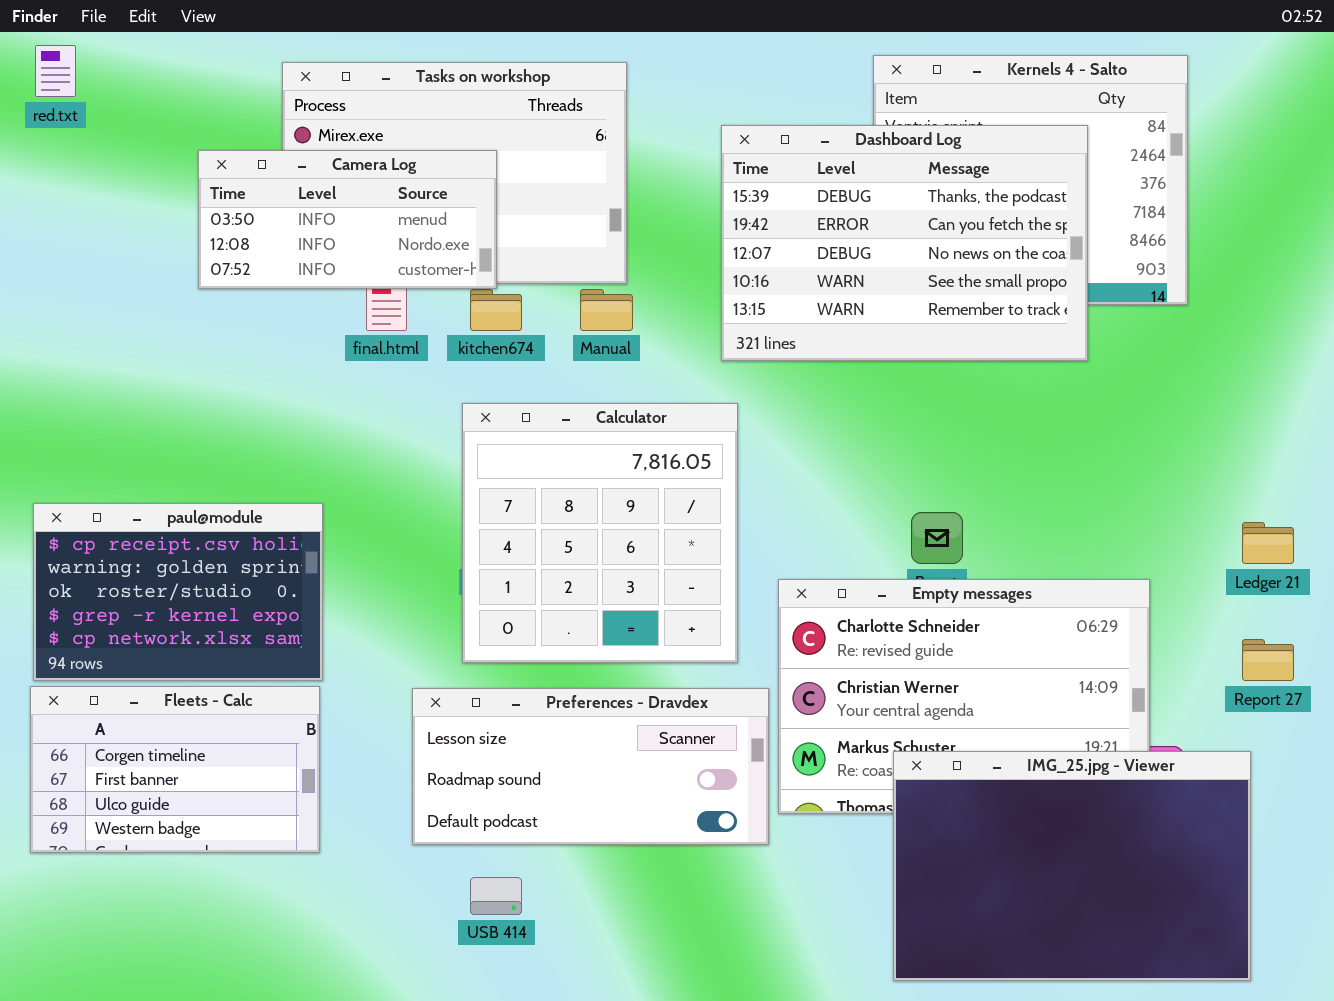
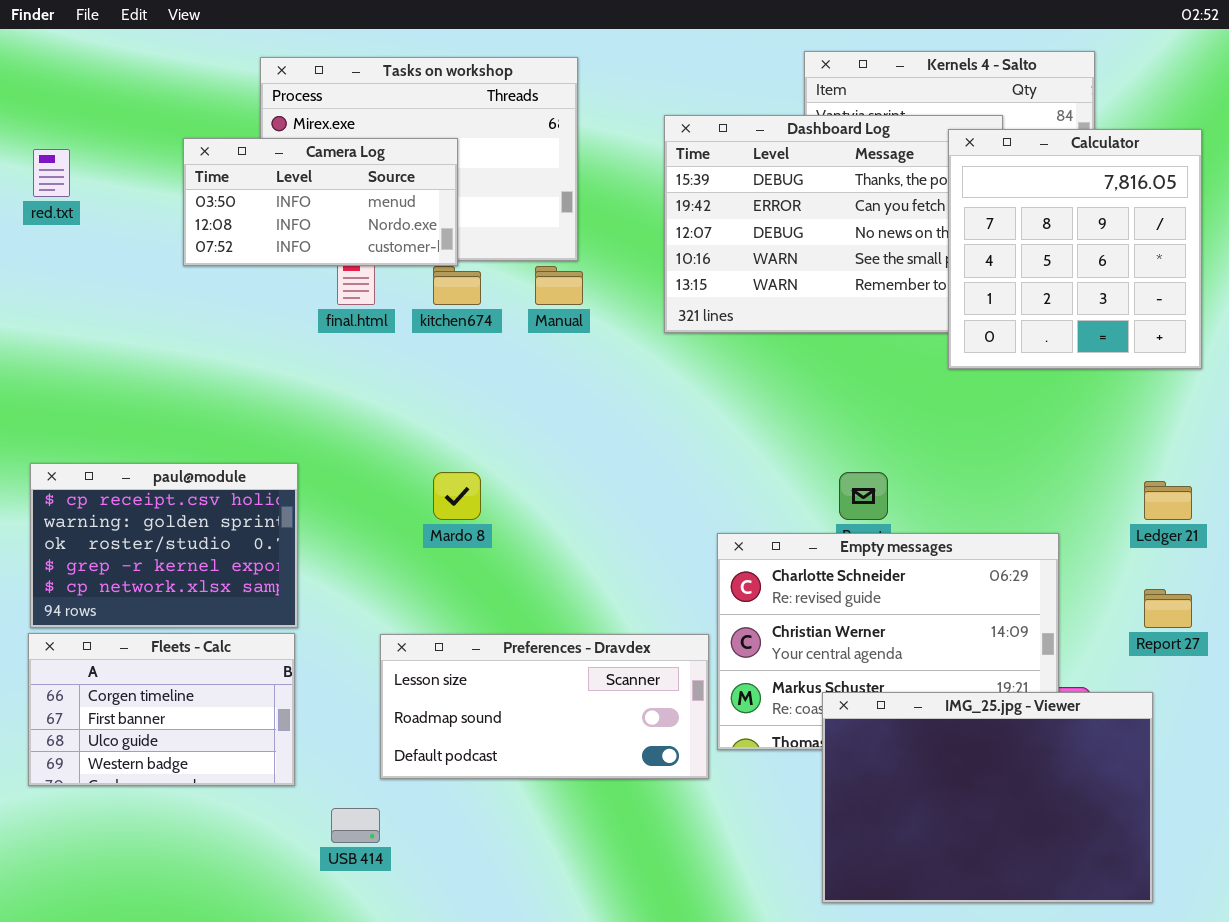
red.txt: [35,45,76,97] -> [33,149,70,197], moved
Calculator: [462,403,738,663] -> [948,129,1202,369], moved
USB 414: [470,877,522,915] -> [331,808,380,843], moved

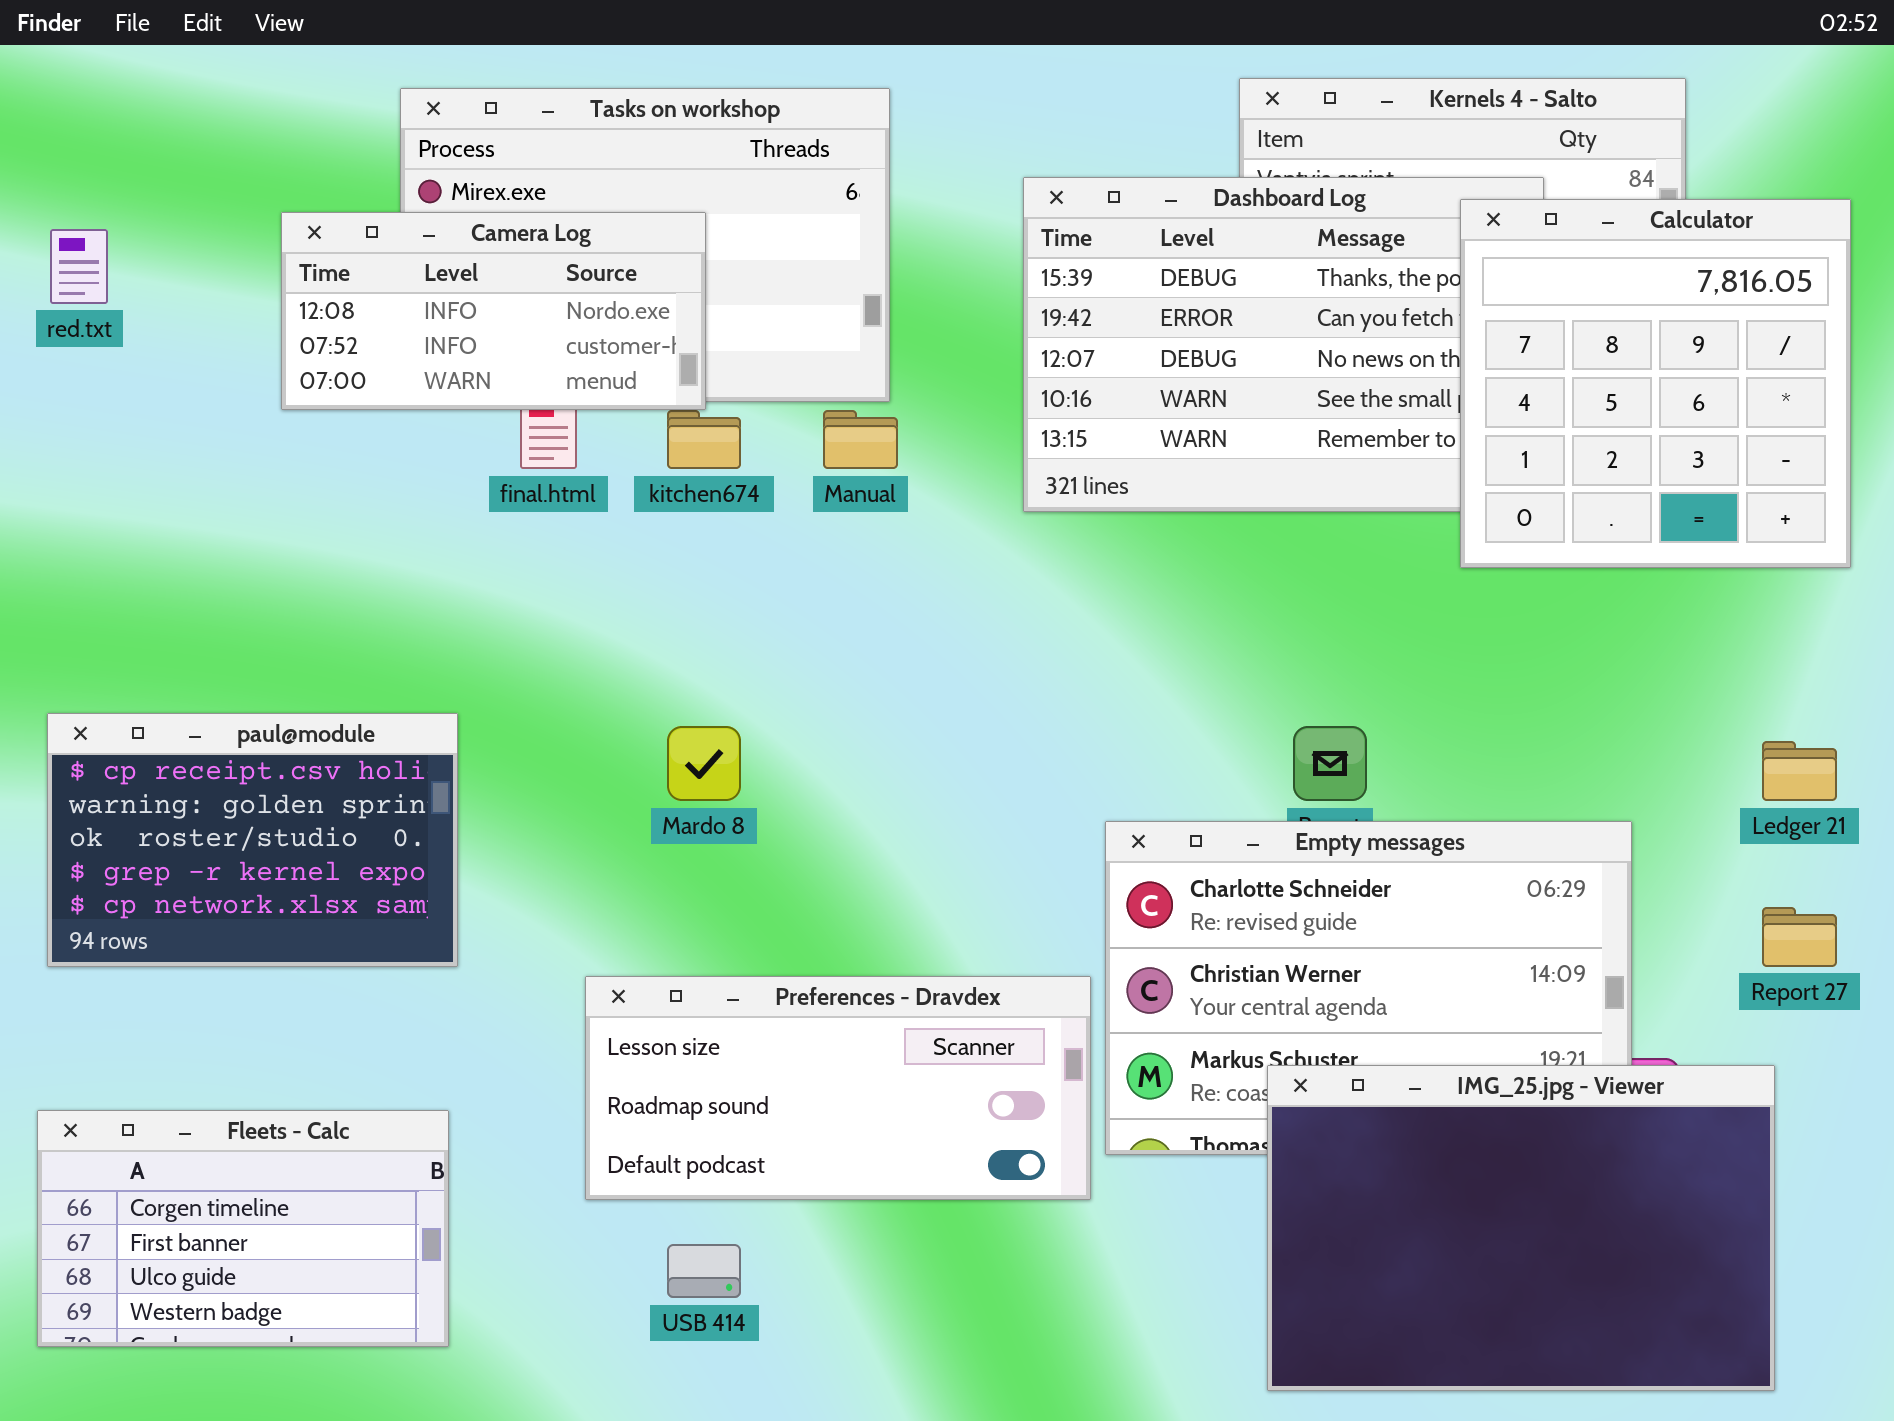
Camera Log: [183,138,458,266] -> [281,212,706,410], scrolled down 1 row
Fleets - Calc: [28,633,295,786] -> [37,1110,449,1347], moved
USB 414: [331,808,380,843] -> [667,1244,741,1298], moved

